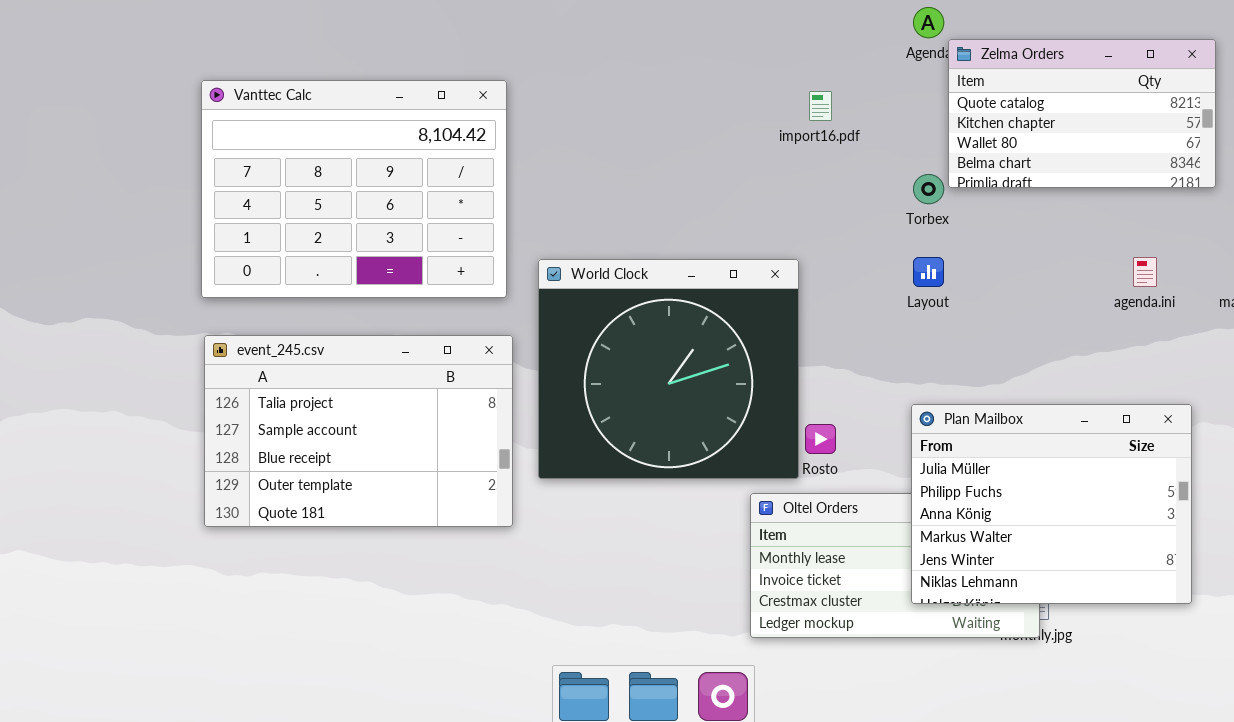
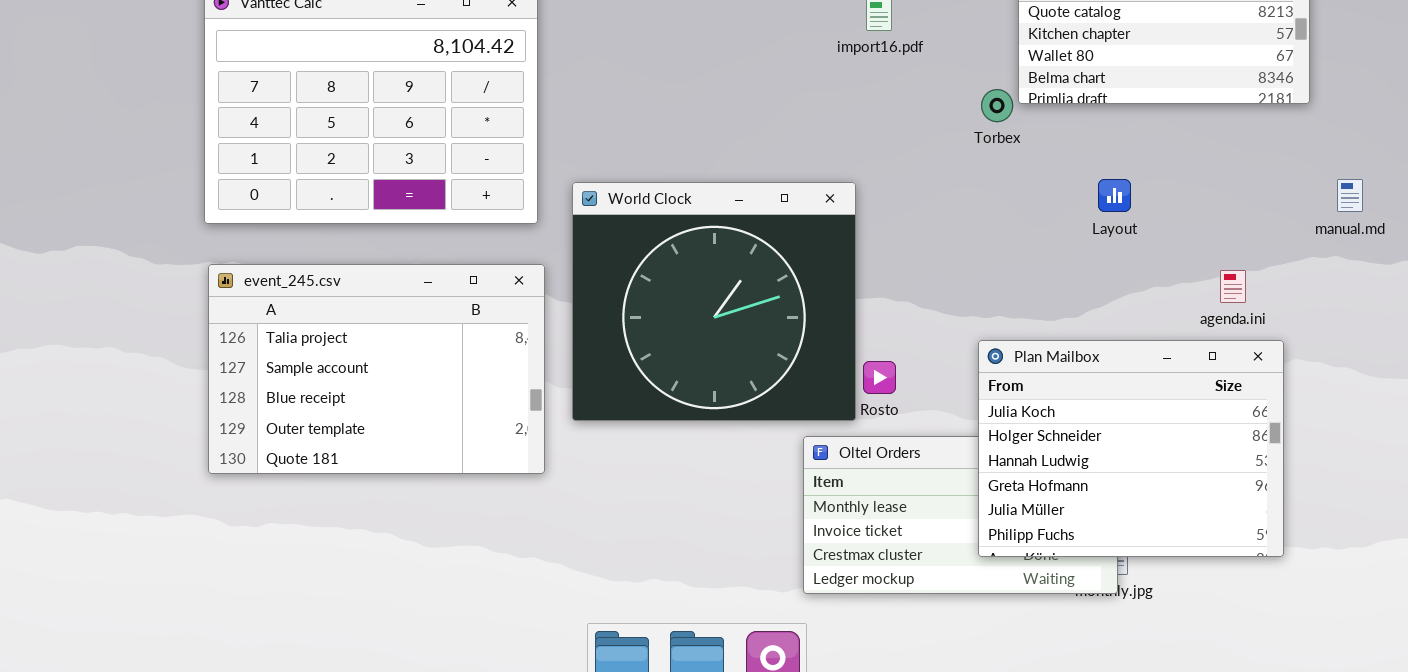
Layout: [913,257,944,287] -> [1098,179,1131,212], moved
agenda.ini: [1133,257,1157,287] -> [1220,270,1246,303], moved
Plan Mailbox: [911,404,1192,604] -> [978,340,1284,557], scrolled up 4 rows

